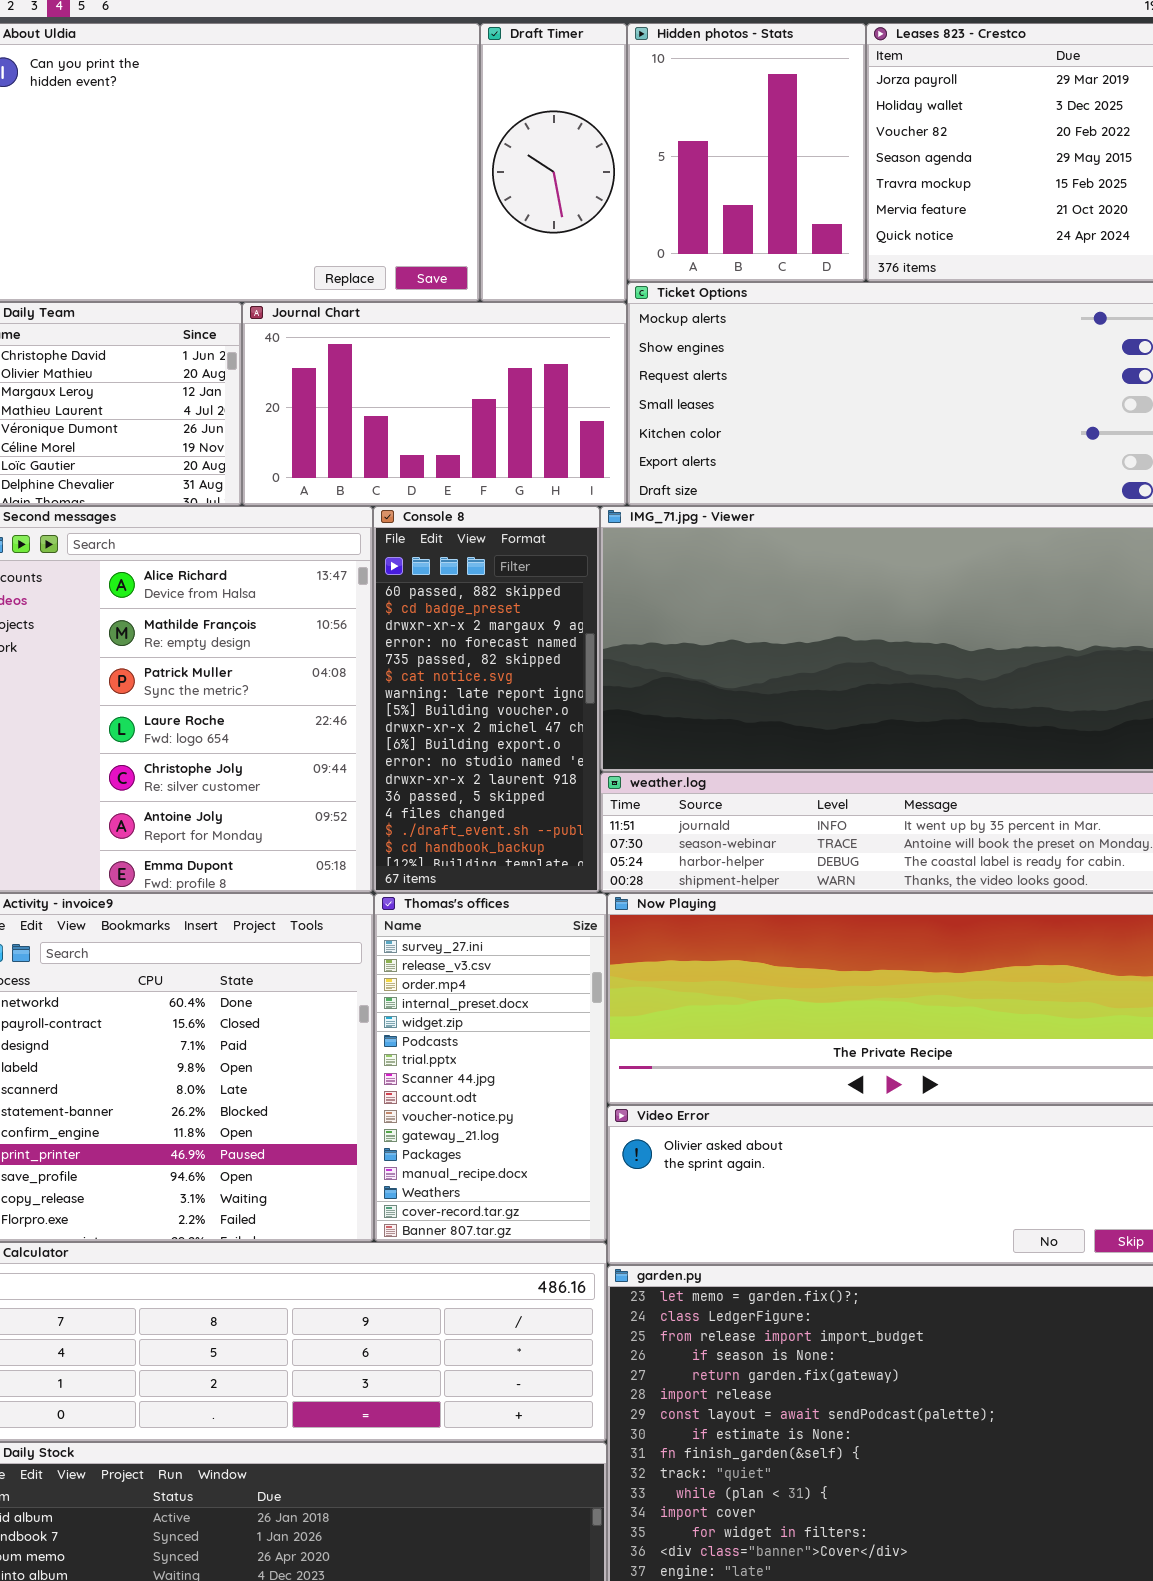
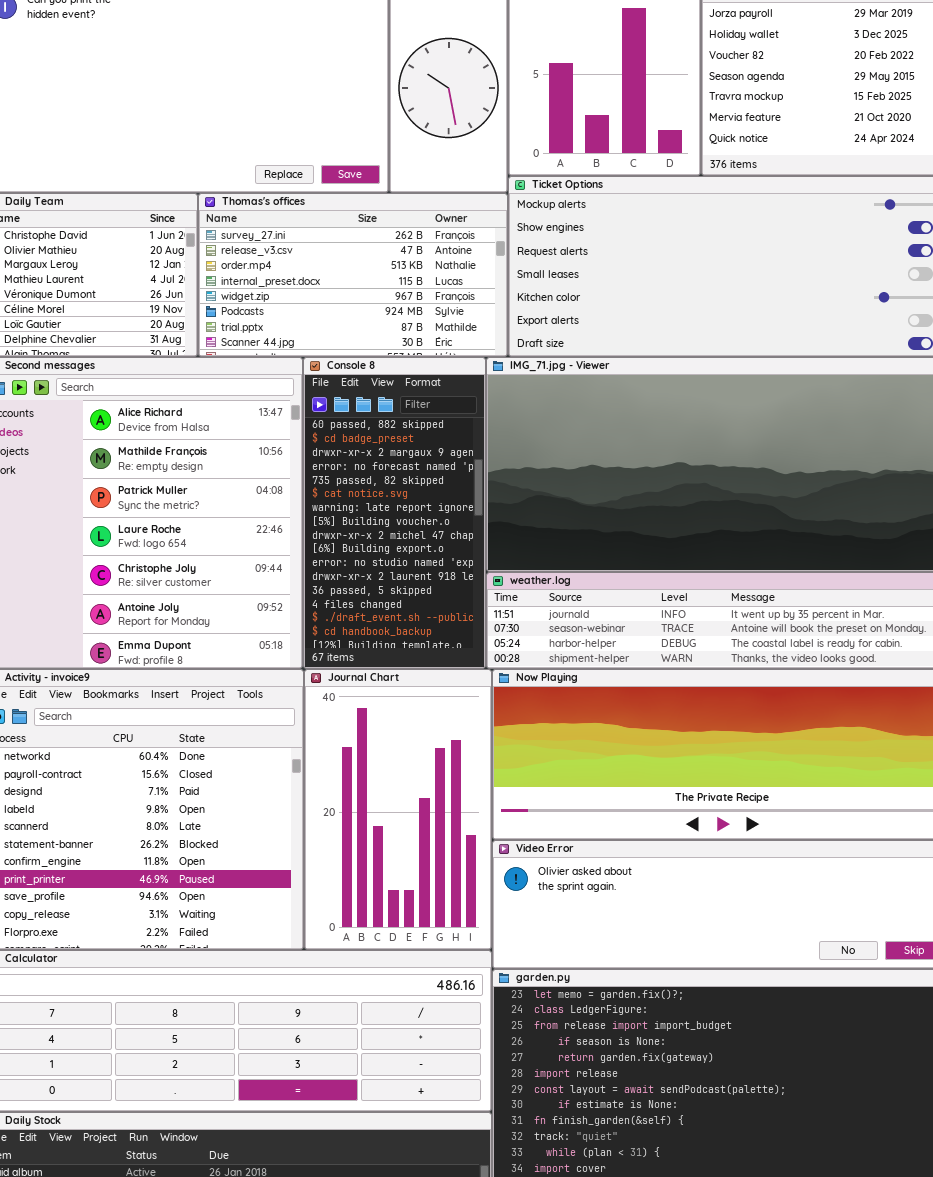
Journal Chart: [242,302,627,506] -> [304,669,492,950], moved, resized
Thomas's offices: [374,893,607,1242] -> [198,193,508,357], moved, resized

